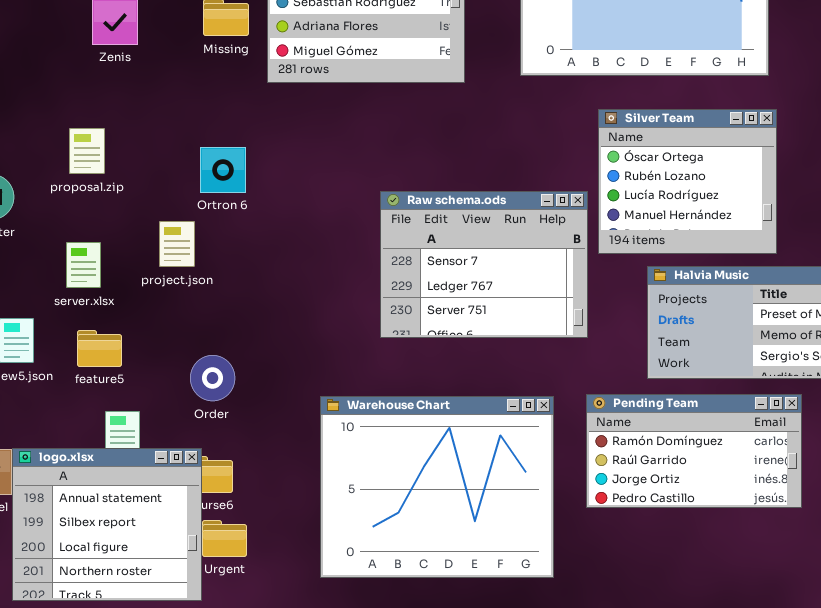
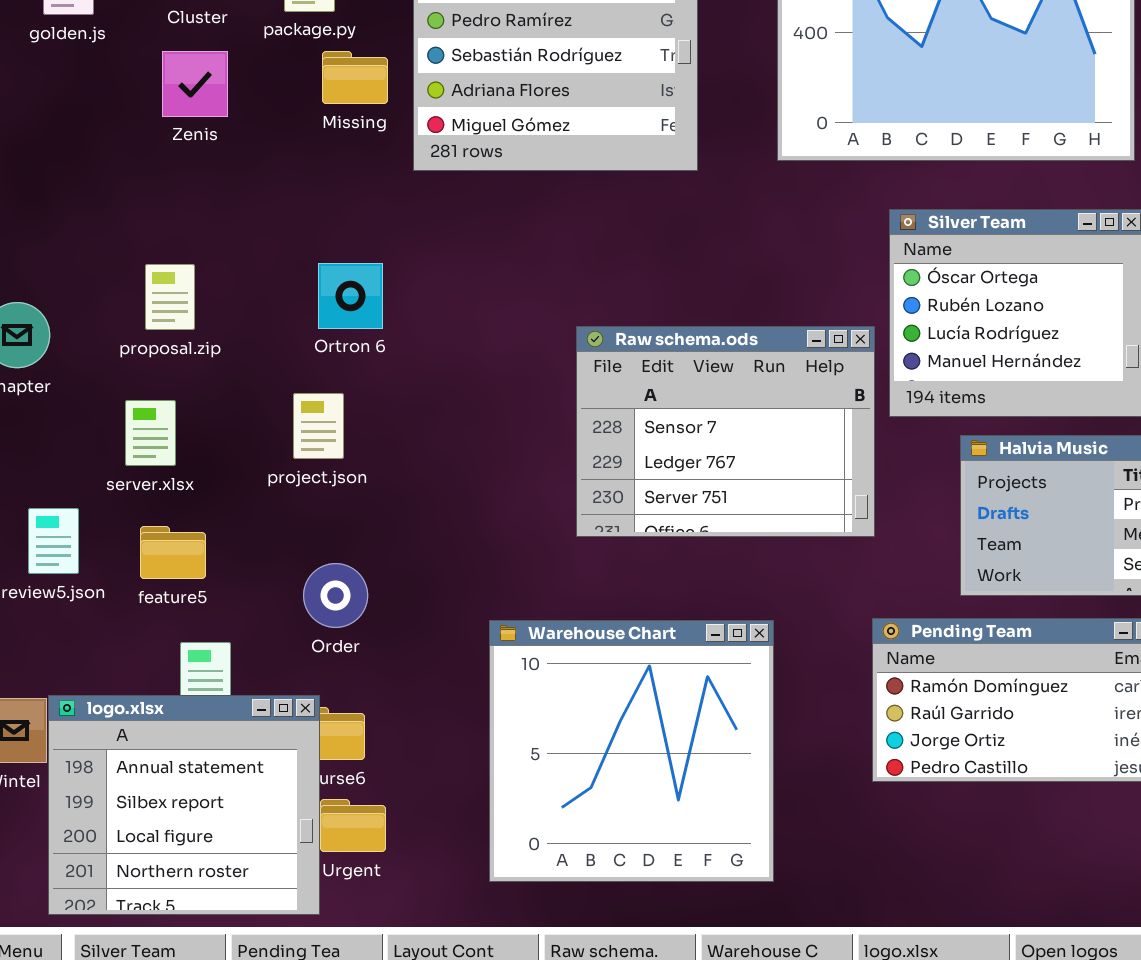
proposal.zip: [69,128,105,174] -> [145,264,195,330], moved
project.json: [159,221,195,267] -> [293,393,344,459], moved
Warehouse Chart: [320,396,554,578] -> [489,620,774,882], resized

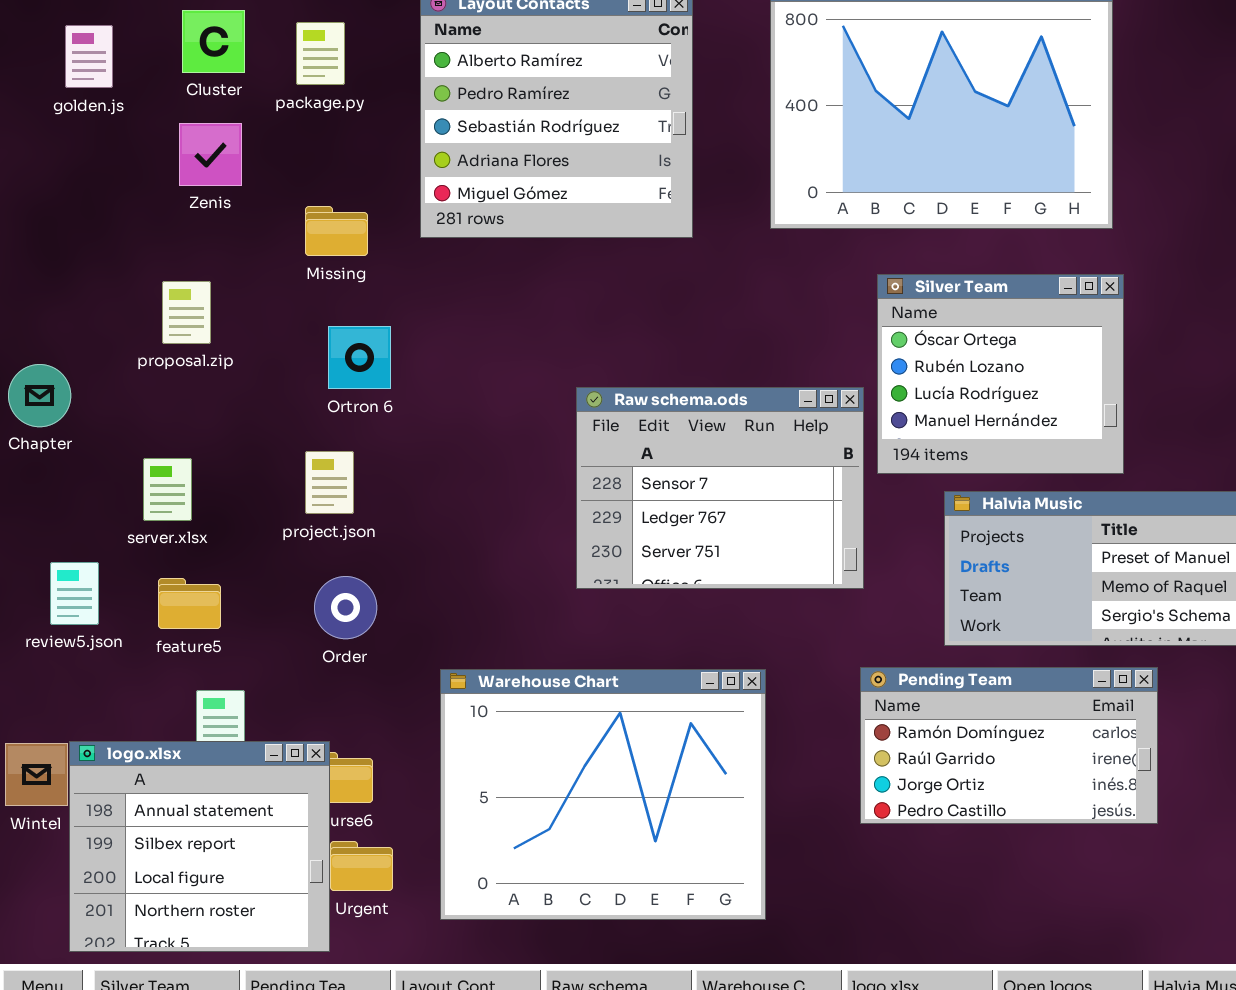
Missing: [322,51,388,104] -> [305,206,368,256], moved
proposal.zip: [145,264,195,330] -> [162,281,211,344], moved
Order: [303,563,368,628] -> [314,576,377,639], moved
Warehouse Chart: [489,620,774,882] -> [440,669,766,920], resized

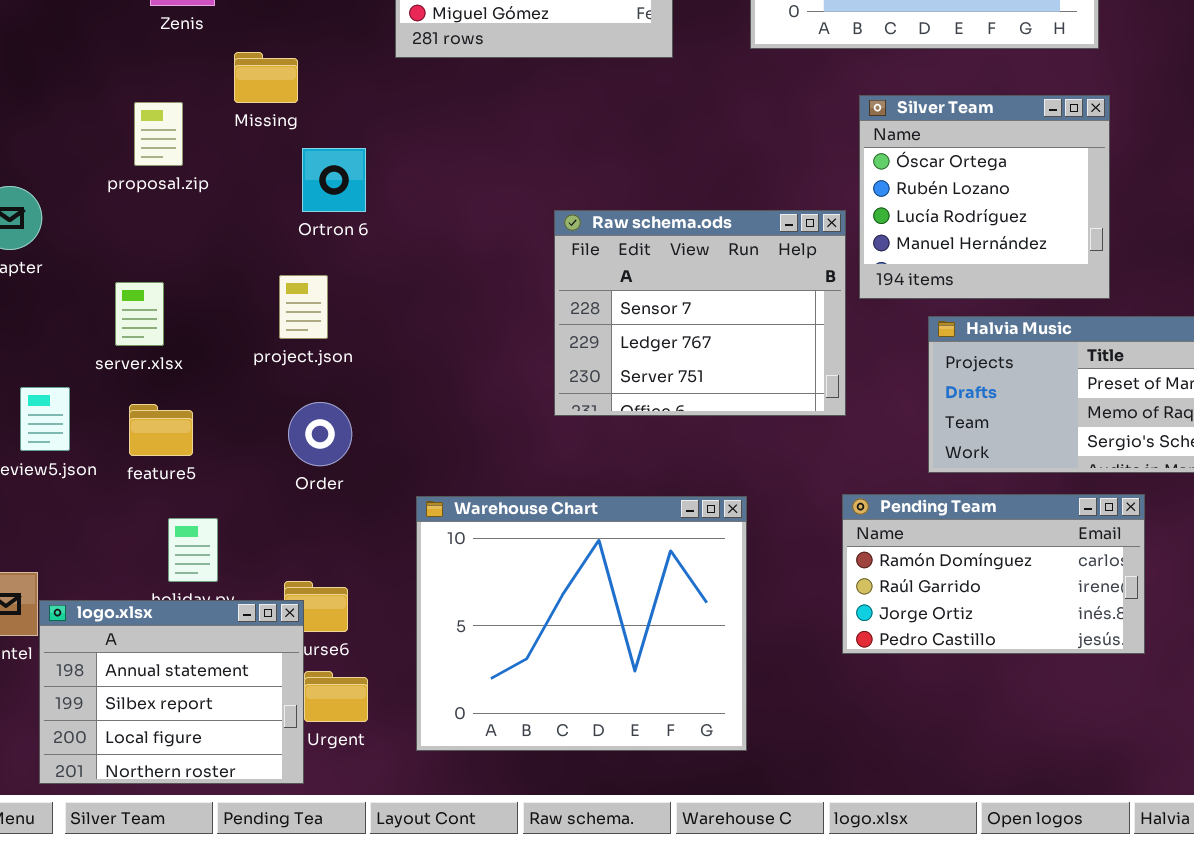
Missing: [305,206,368,256] -> [234,52,298,103], moved
logo.xlsx: [69,741,330,952] -> [39,600,304,784], resized

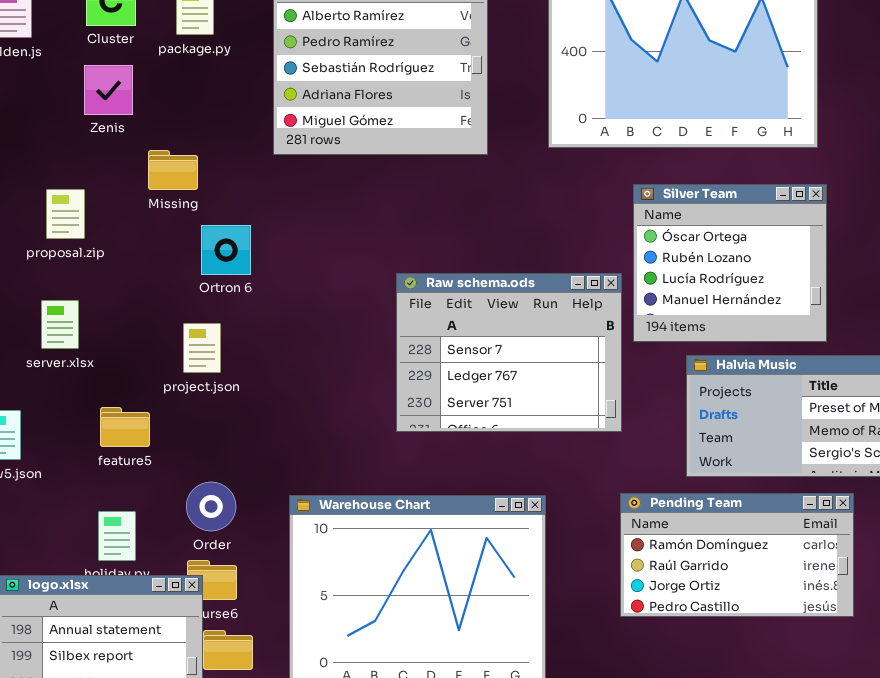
proposal.zip: [134,102,183,166] -> [46,189,85,239], moved
server.xlsx: [115,282,164,346] -> [41,300,79,349], moved
Order: [288,402,352,466] -> [186,482,236,531], moved
feature5: [129,404,193,456] -> [100,407,150,447], moved

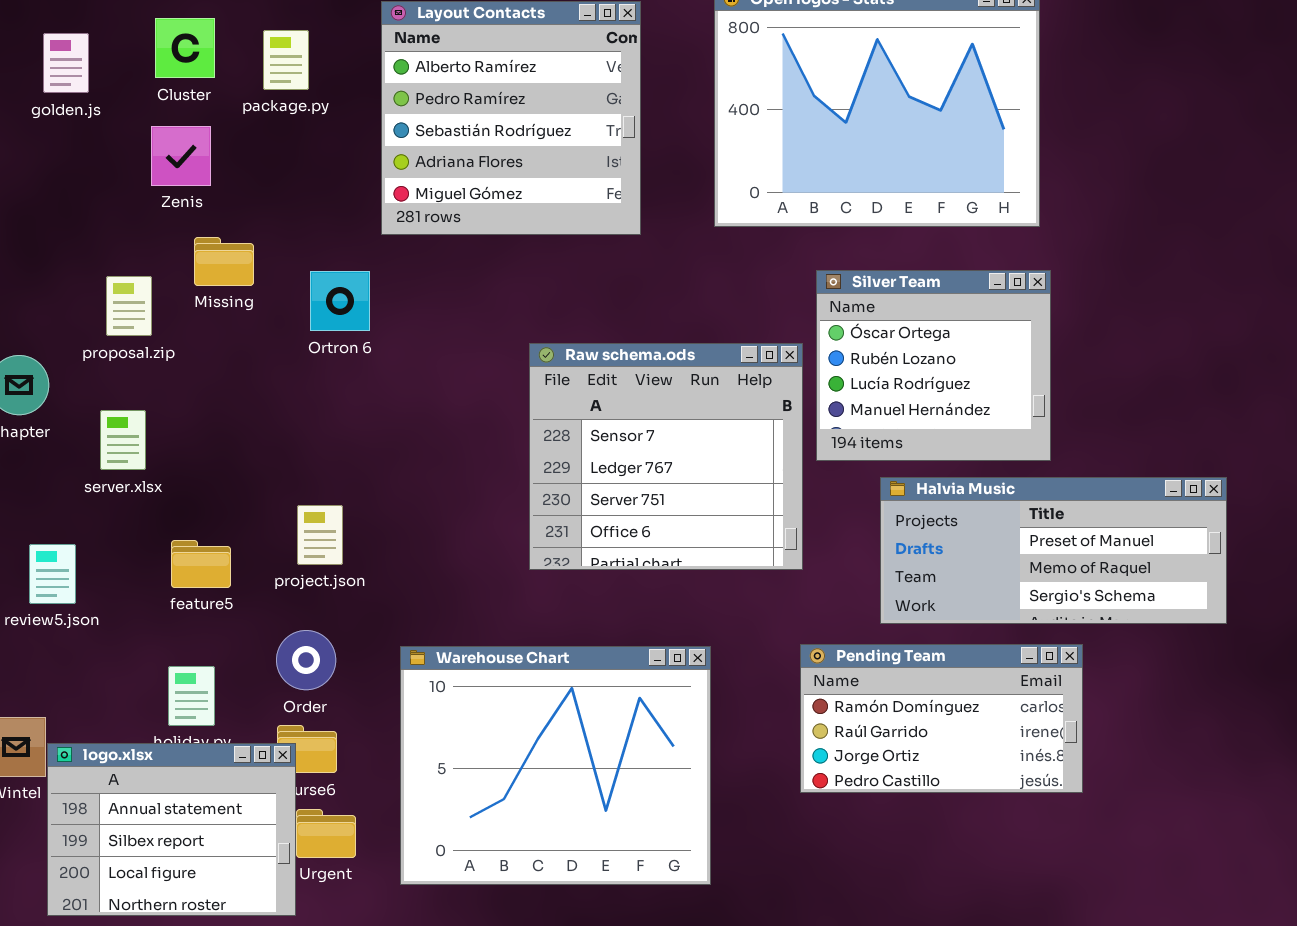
Missing: [148,150,198,190] -> [194,237,254,286], moved
Ortron 6: [201,225,251,275] -> [310,271,370,331], moved
Raw schema.ods: [396,273,622,432] -> [529,343,803,570], resized
project.json: [183,323,221,373] -> [297,505,343,565], moved

